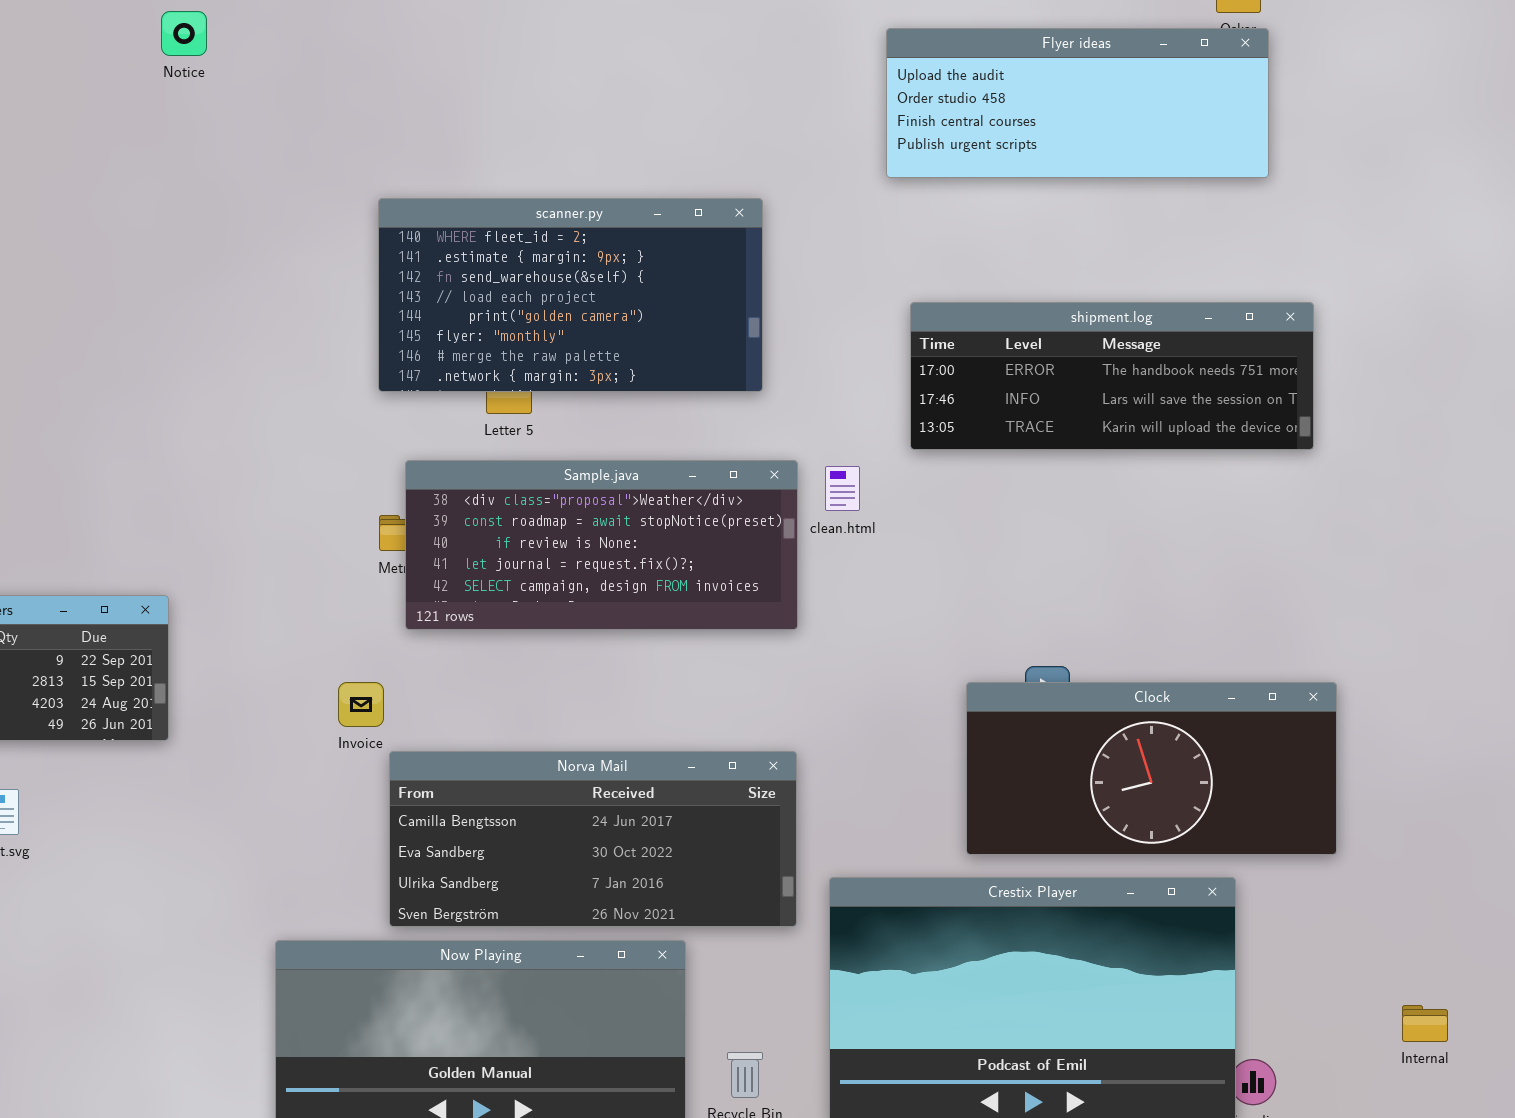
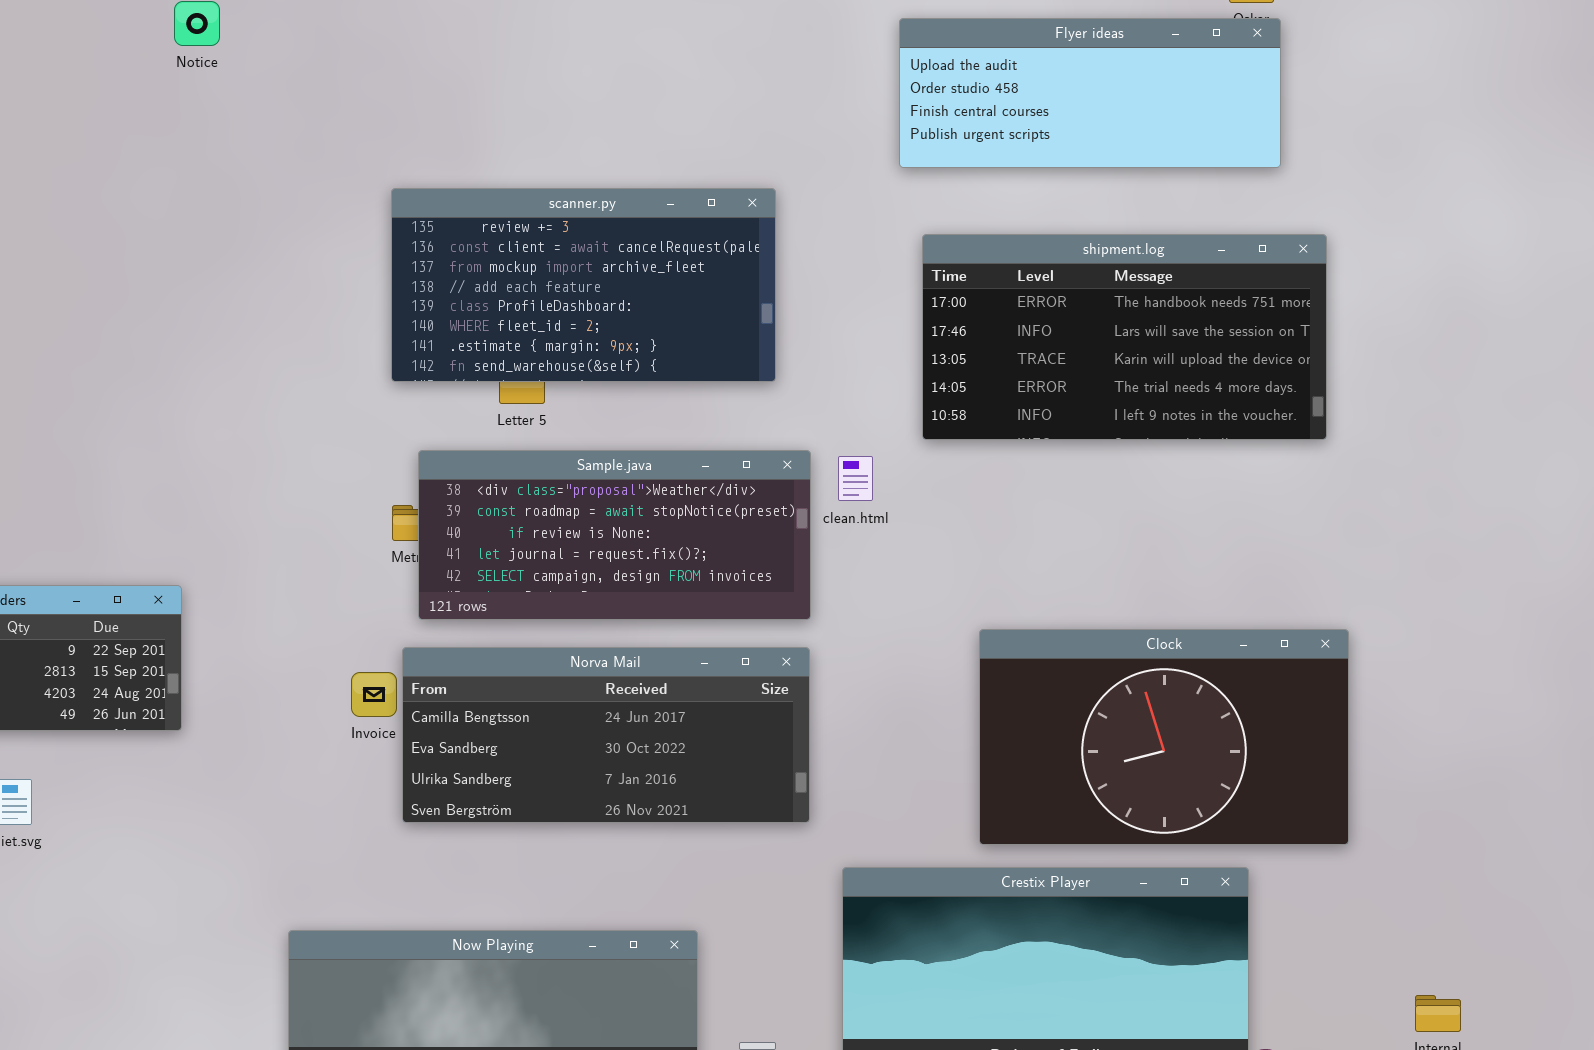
scanner.py: [378,198,763,392] -> [391,188,776,382], scrolled up 5 rows
shipment.log: [910,302,1314,450] -> [922,234,1327,440], resized
Clock: [966,682,1337,855] -> [979,629,1349,845], resized
Norva Mail: [389,751,797,927] -> [402,647,810,823], moved

